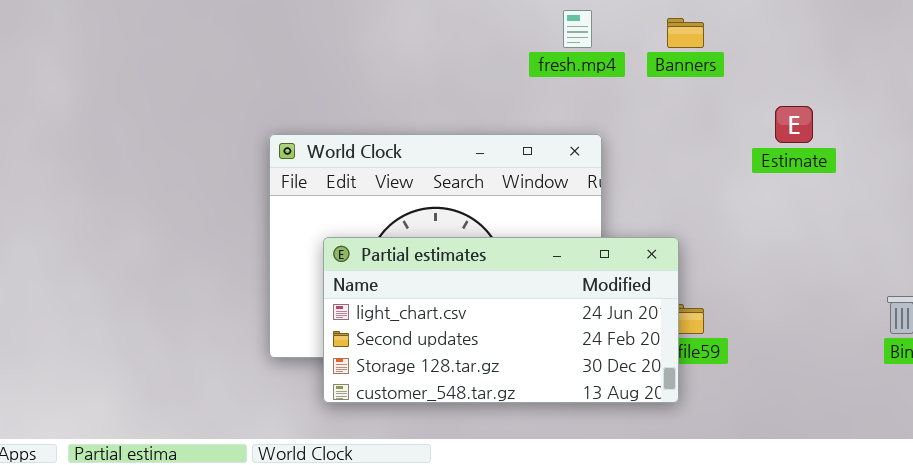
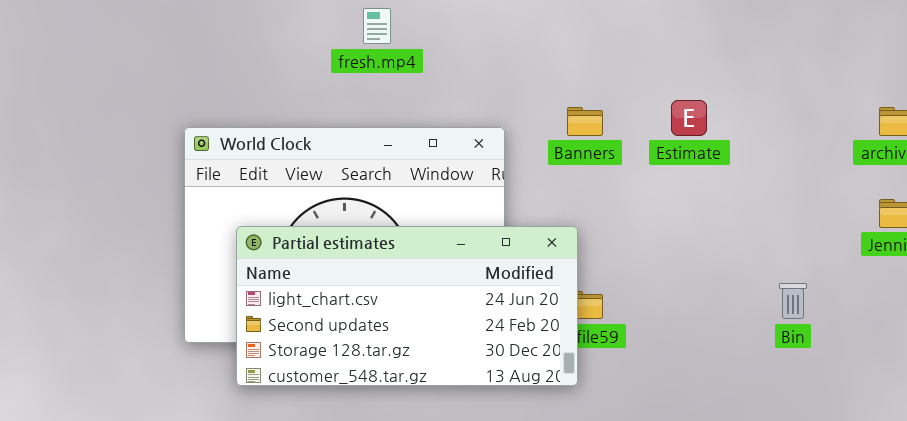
fresh.mp4: [563,10,592,48] -> [363,8,391,44], moved
Banners: [667,18,704,48] -> [567,107,603,136], moved

